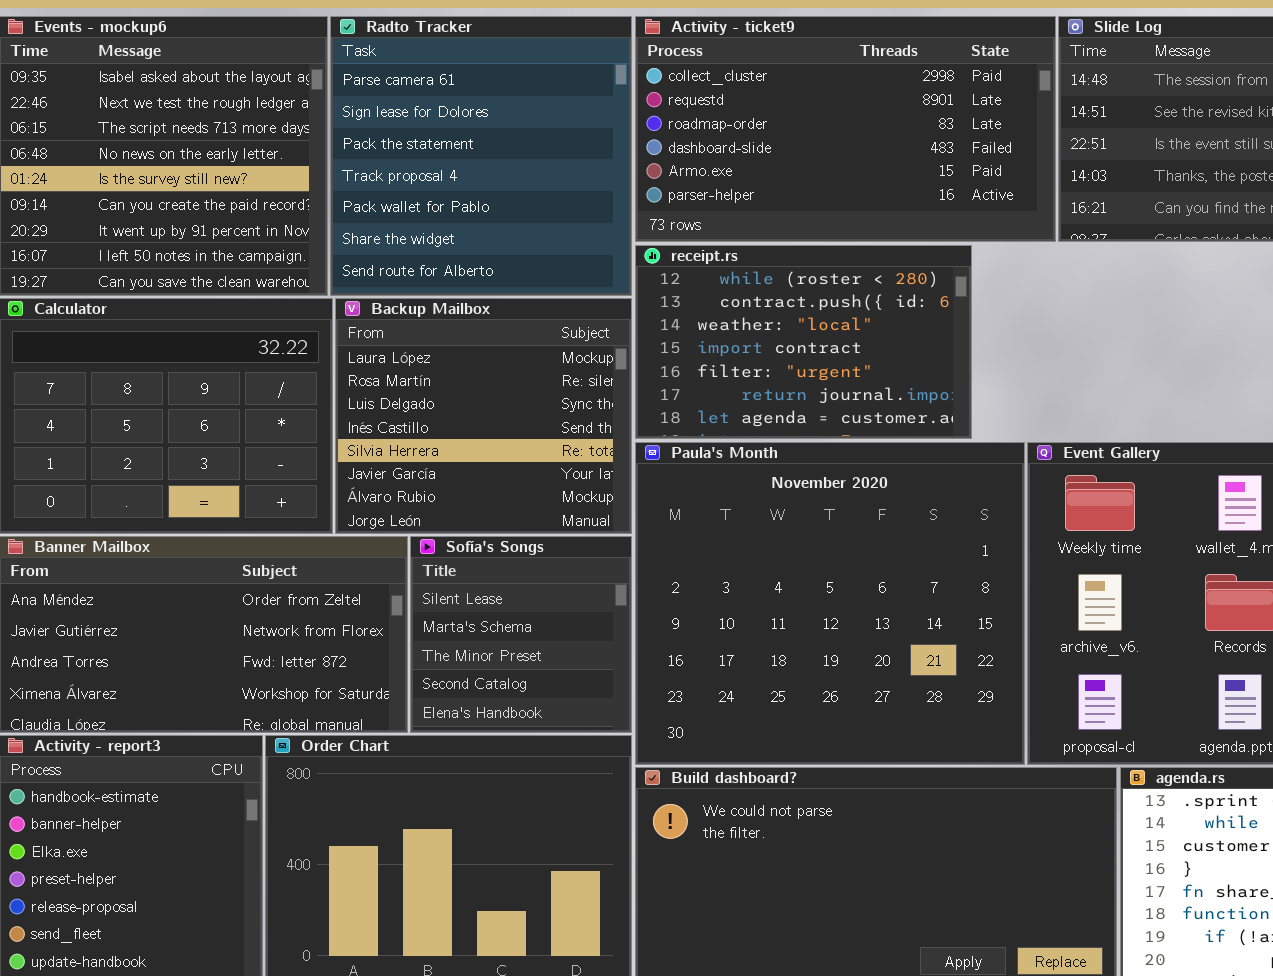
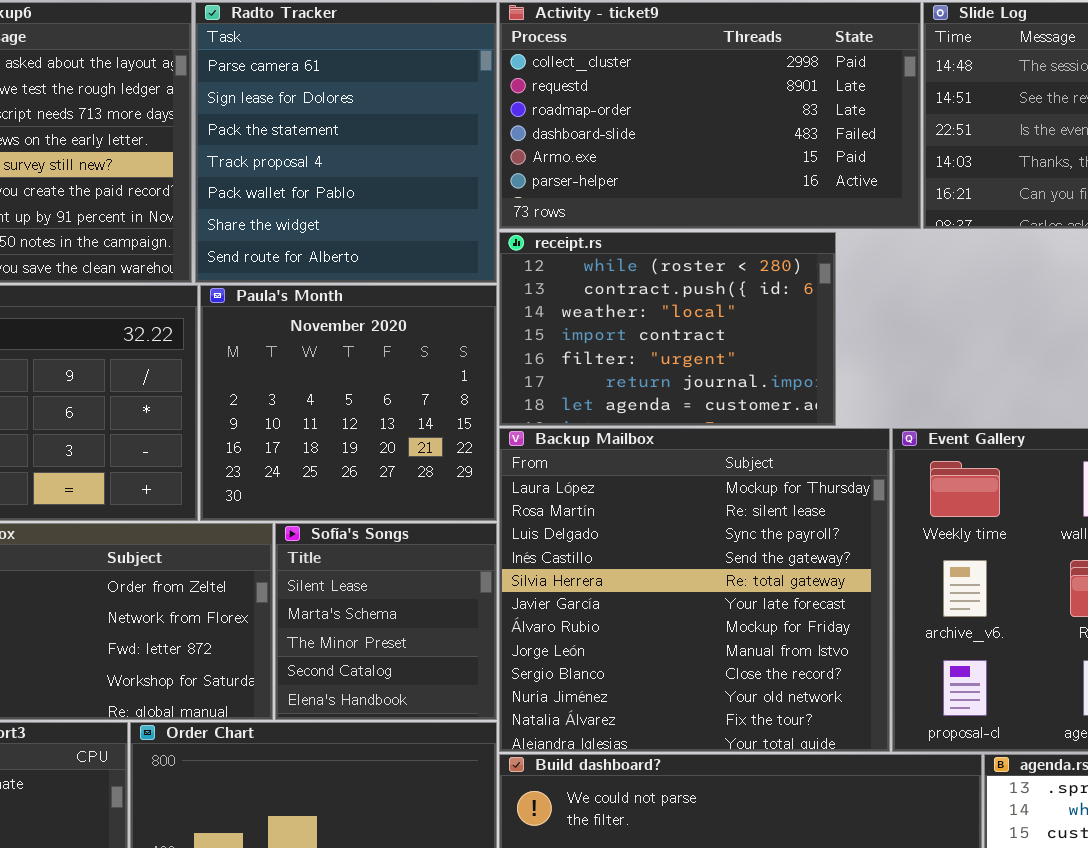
Backup Mailbox: [335,298,632,534] -> [499,428,890,752], moved, resized
Paula's Month: [635,442,1025,765] -> [200,285,497,521], moved, resized

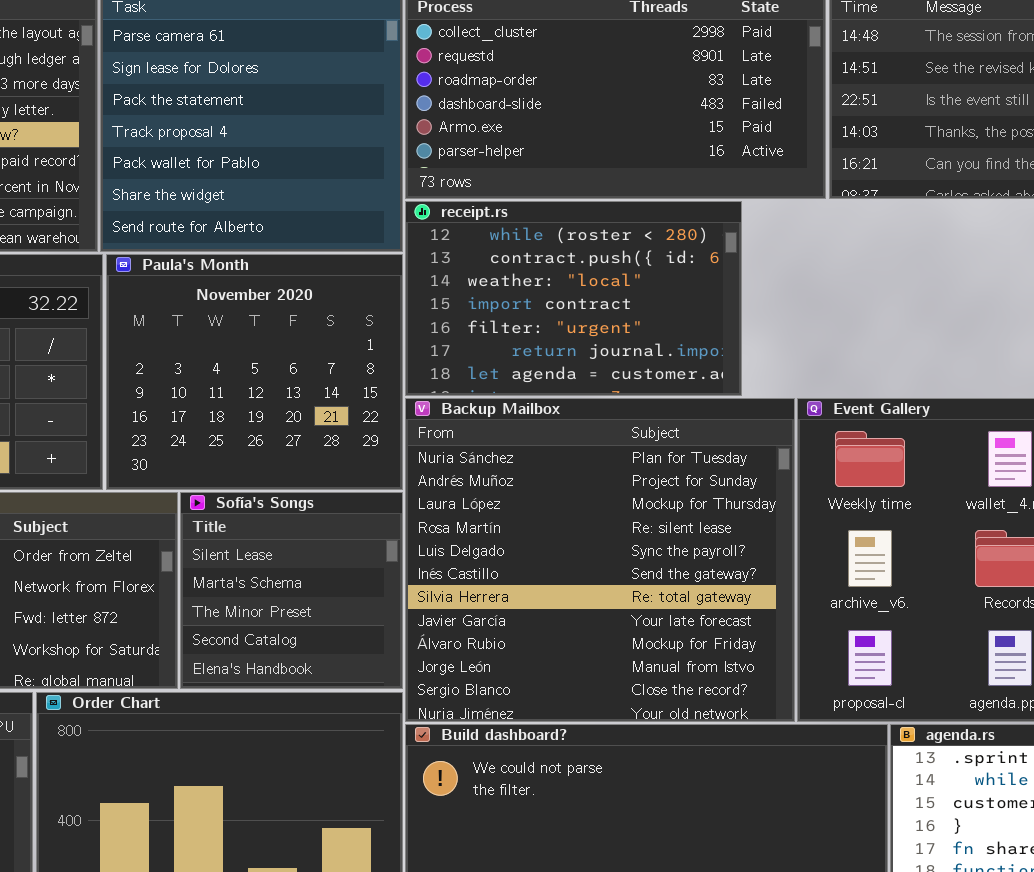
Backup Mailbox: [499,428,890,752] -> [405,398,795,722], scrolled up 2 rows

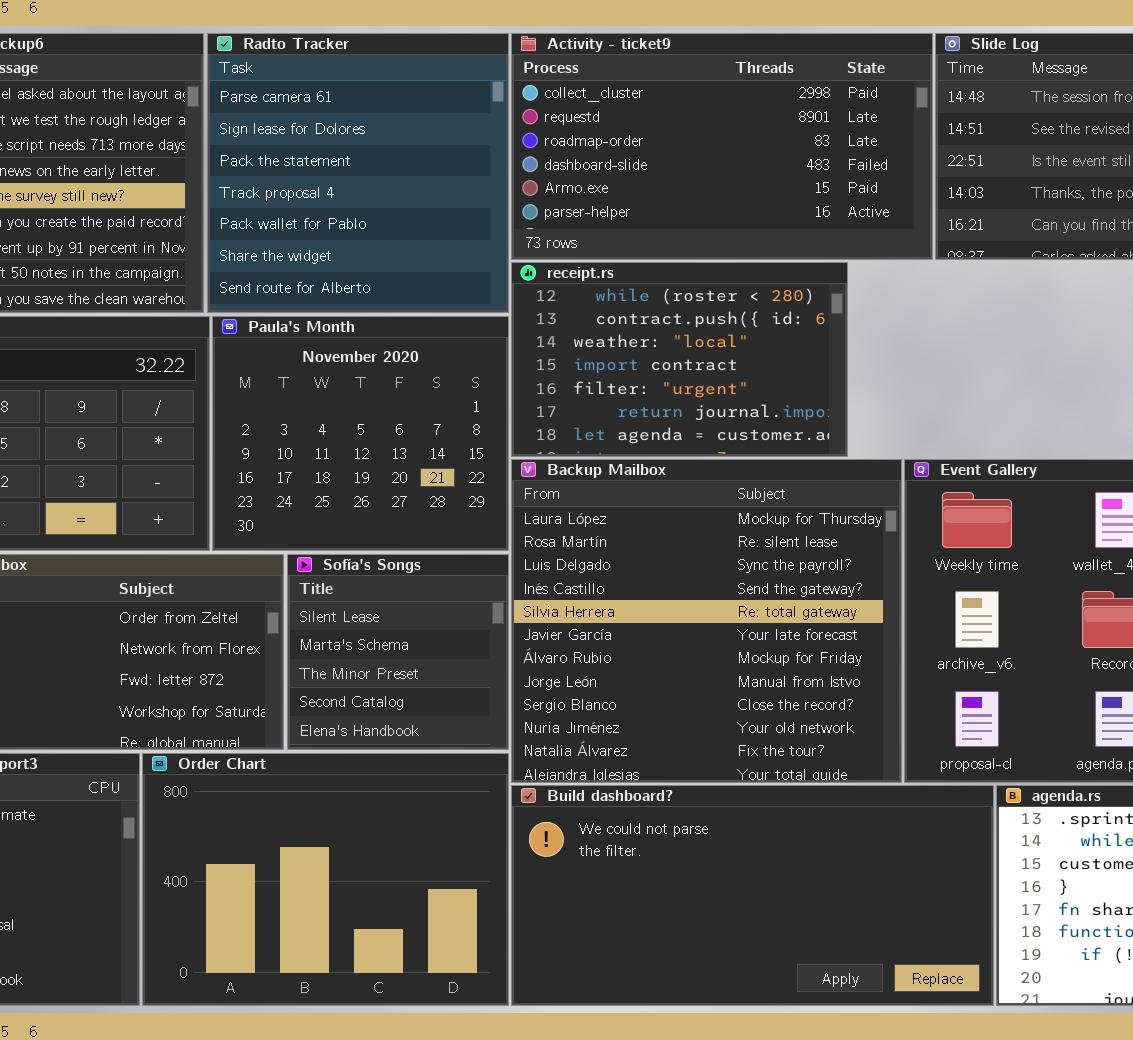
Backup Mailbox: [405,398,795,722] -> [511,459,902,783], scrolled down 2 rows

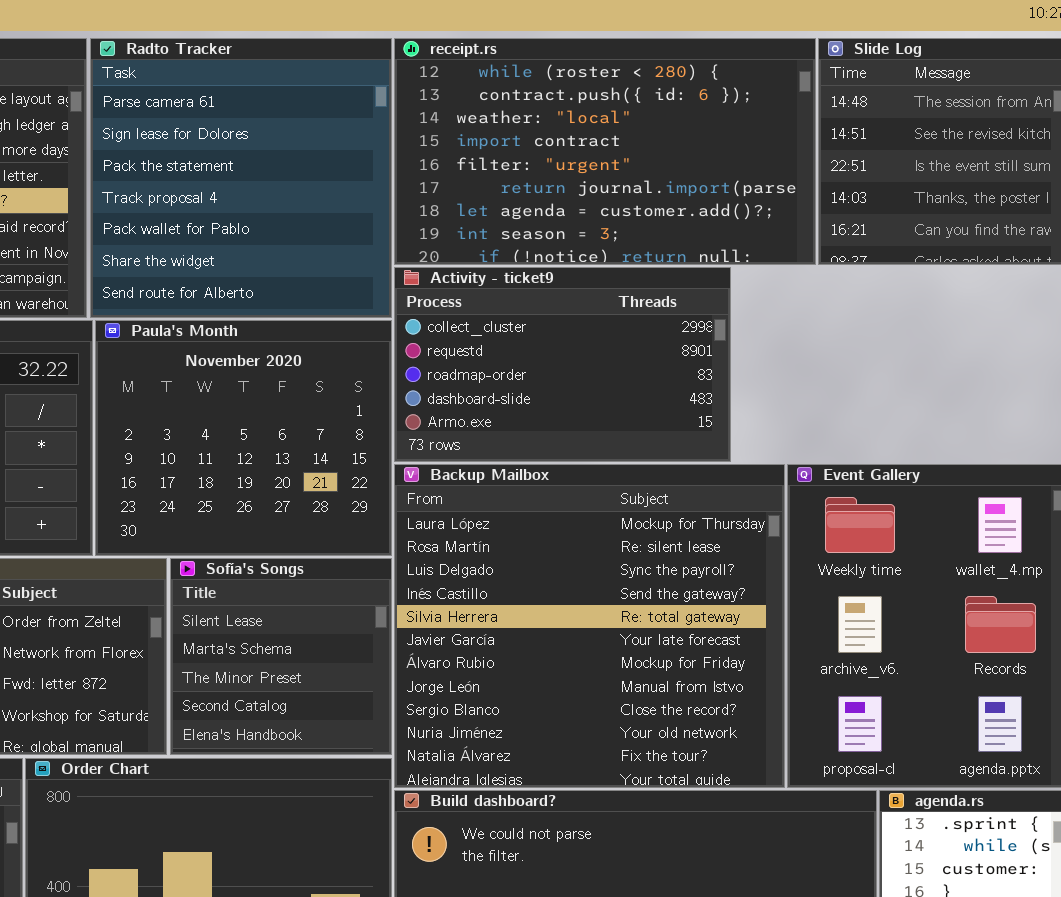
Activity - ticket9: [511,33,933,260] -> [394,267,731,462], moved, resized
receipt.rs: [511,262,848,457] -> [394,38,816,265], moved, resized

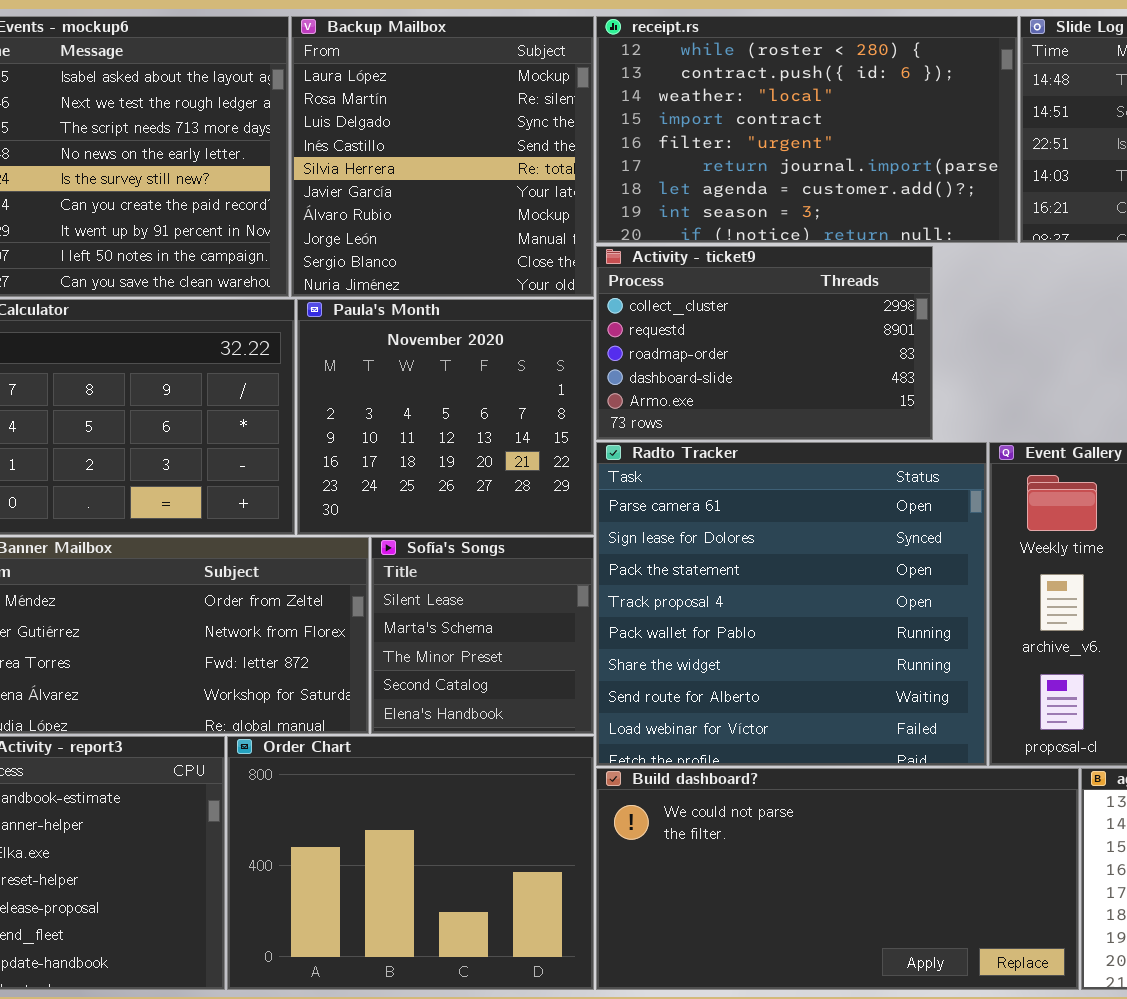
Radto Tracker: [90,38,392,318] -> [596,442,987,766], moved, resized
Backup Mailbox: [394,464,785,788] -> [291,16,594,297], moved, resized

